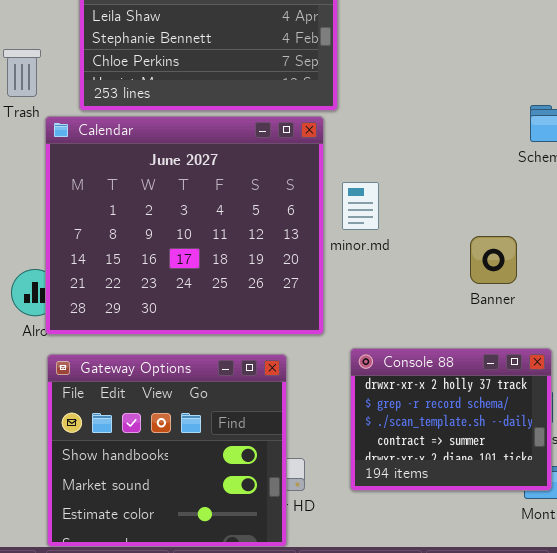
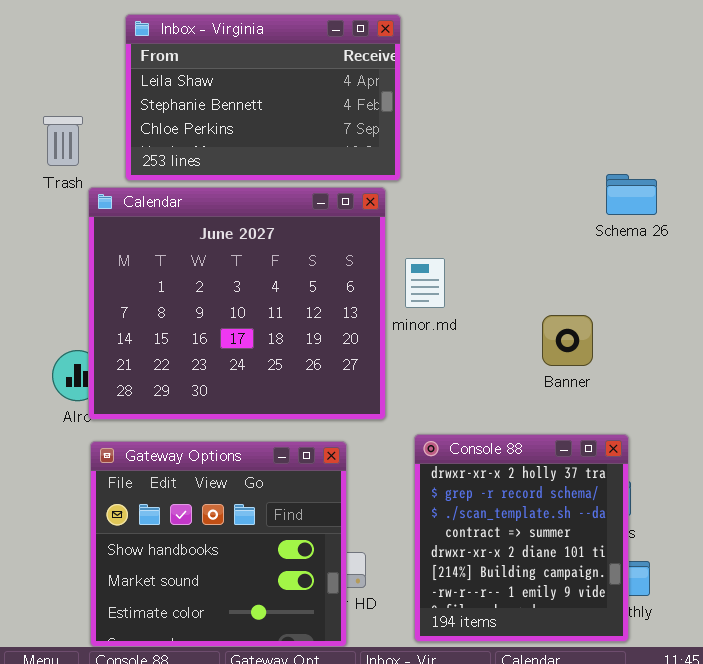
Console 88: [350,348,552,491] -> [414,434,629,642], resized

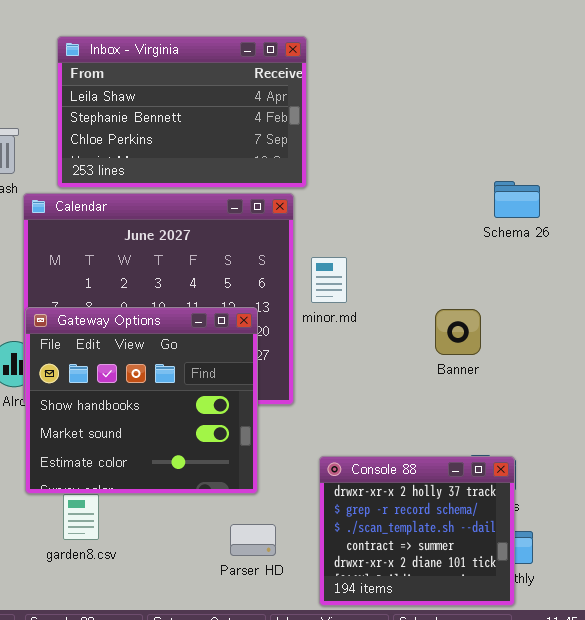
Console 88: [414,434,629,642] -> [319,456,515,606], resized
Gateway Options: [90,441,347,647] -> [25,307,258,494], moved

